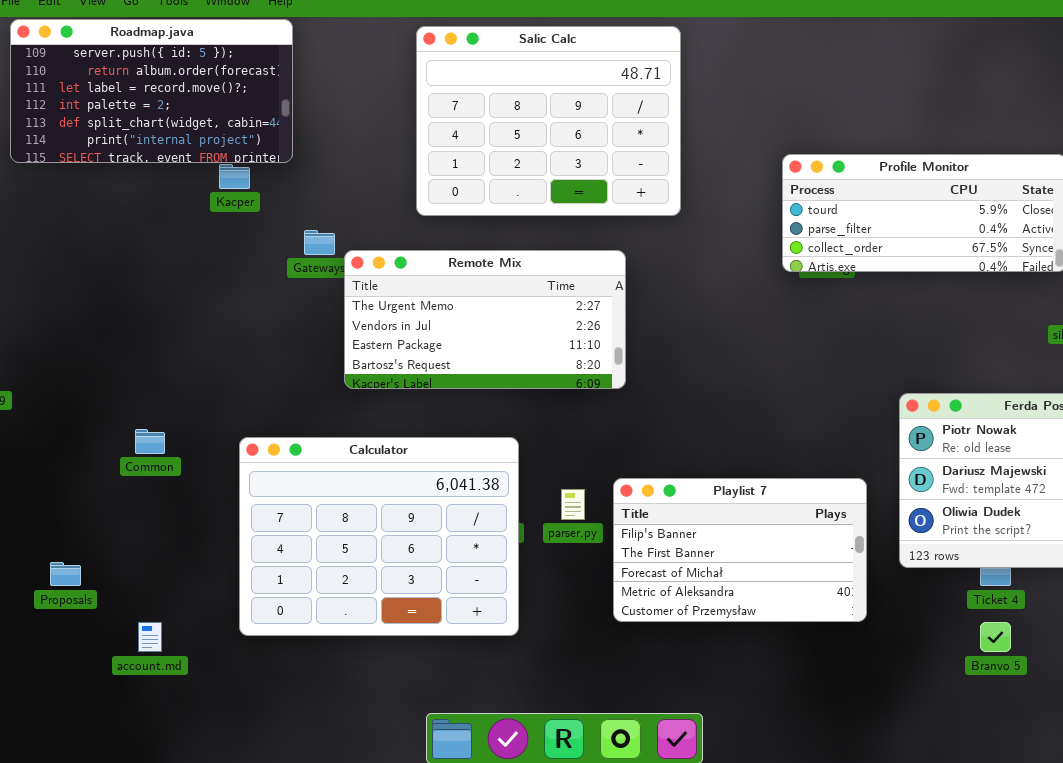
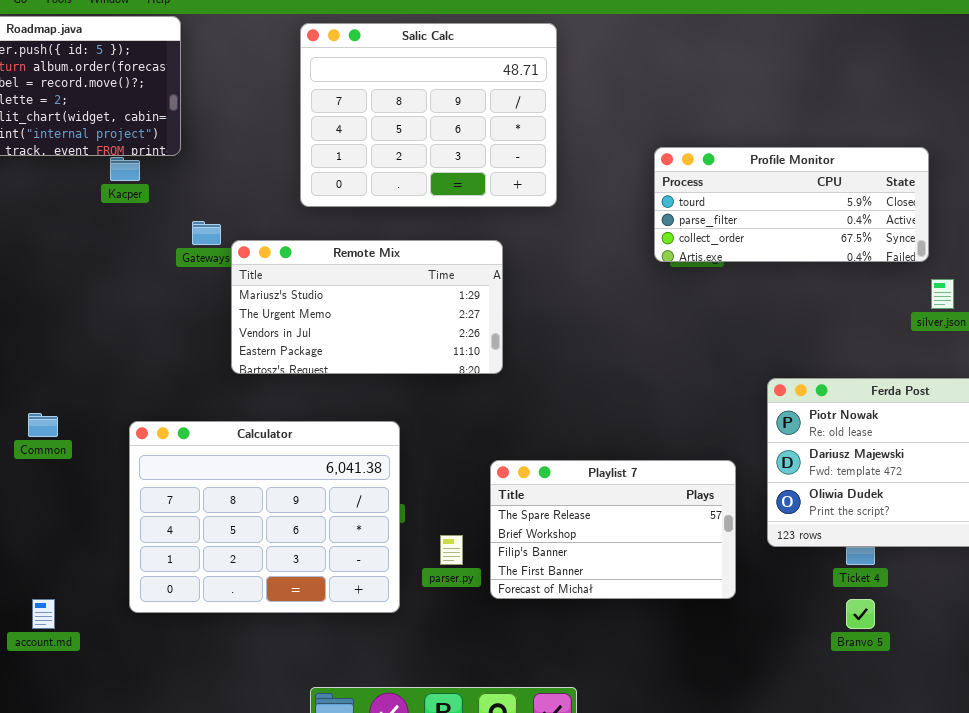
Remote Mix: [344,250,626,389] -> [231,240,503,374], scrolled up 1 row
Playlist 7: [613,478,867,622] -> [490,460,736,599], scrolled up 2 rows
parser.py: [561,489,585,520] -> [440,535,463,565], moved

